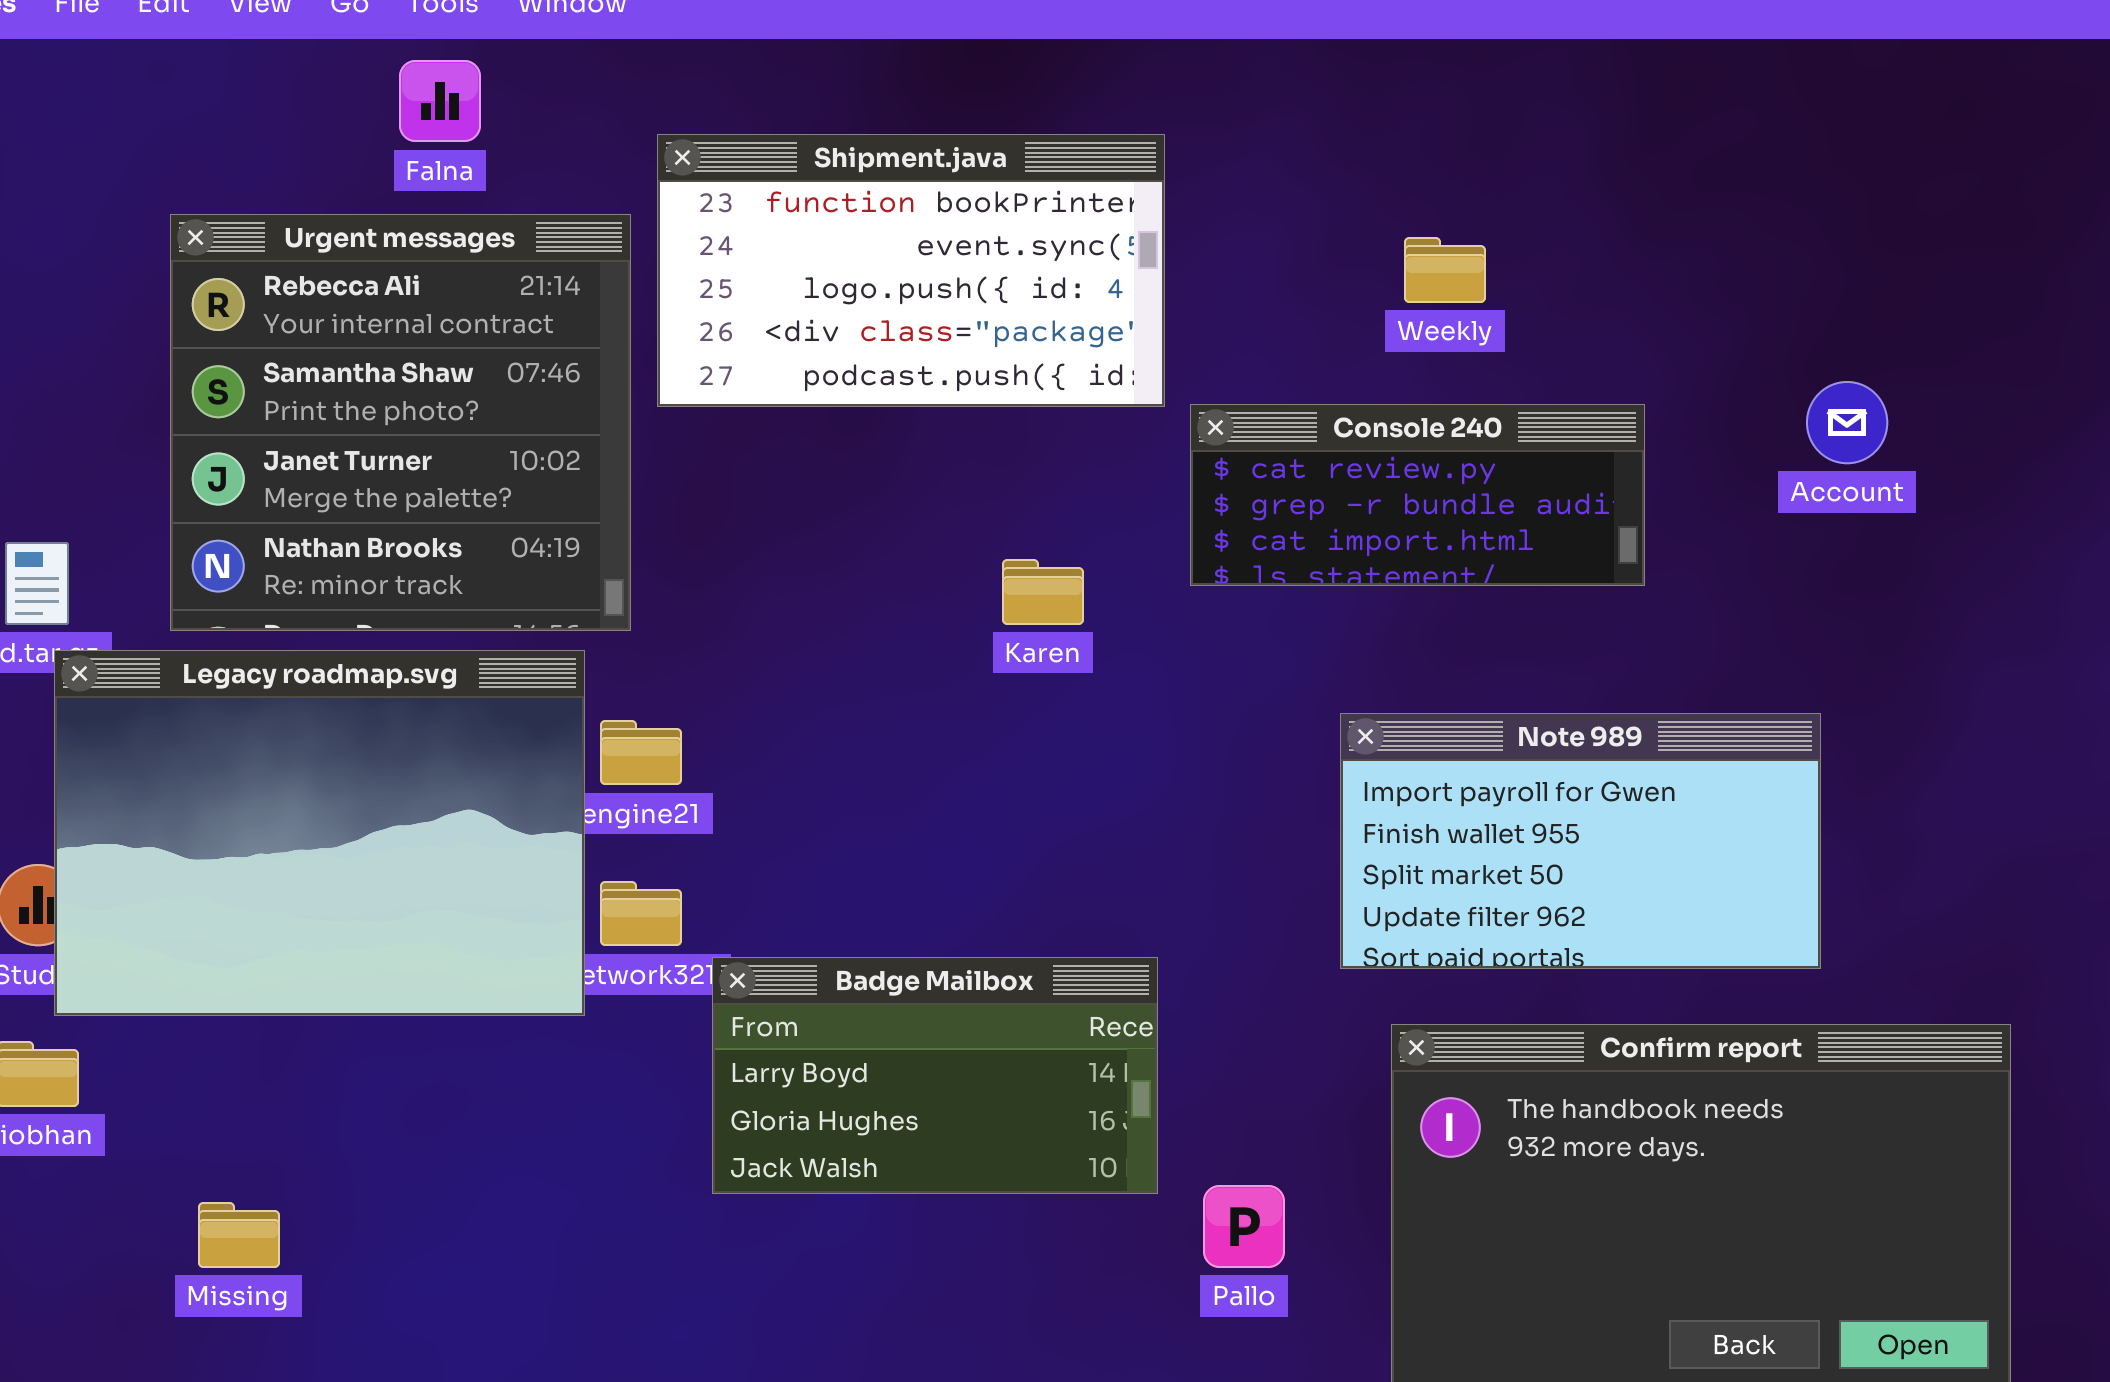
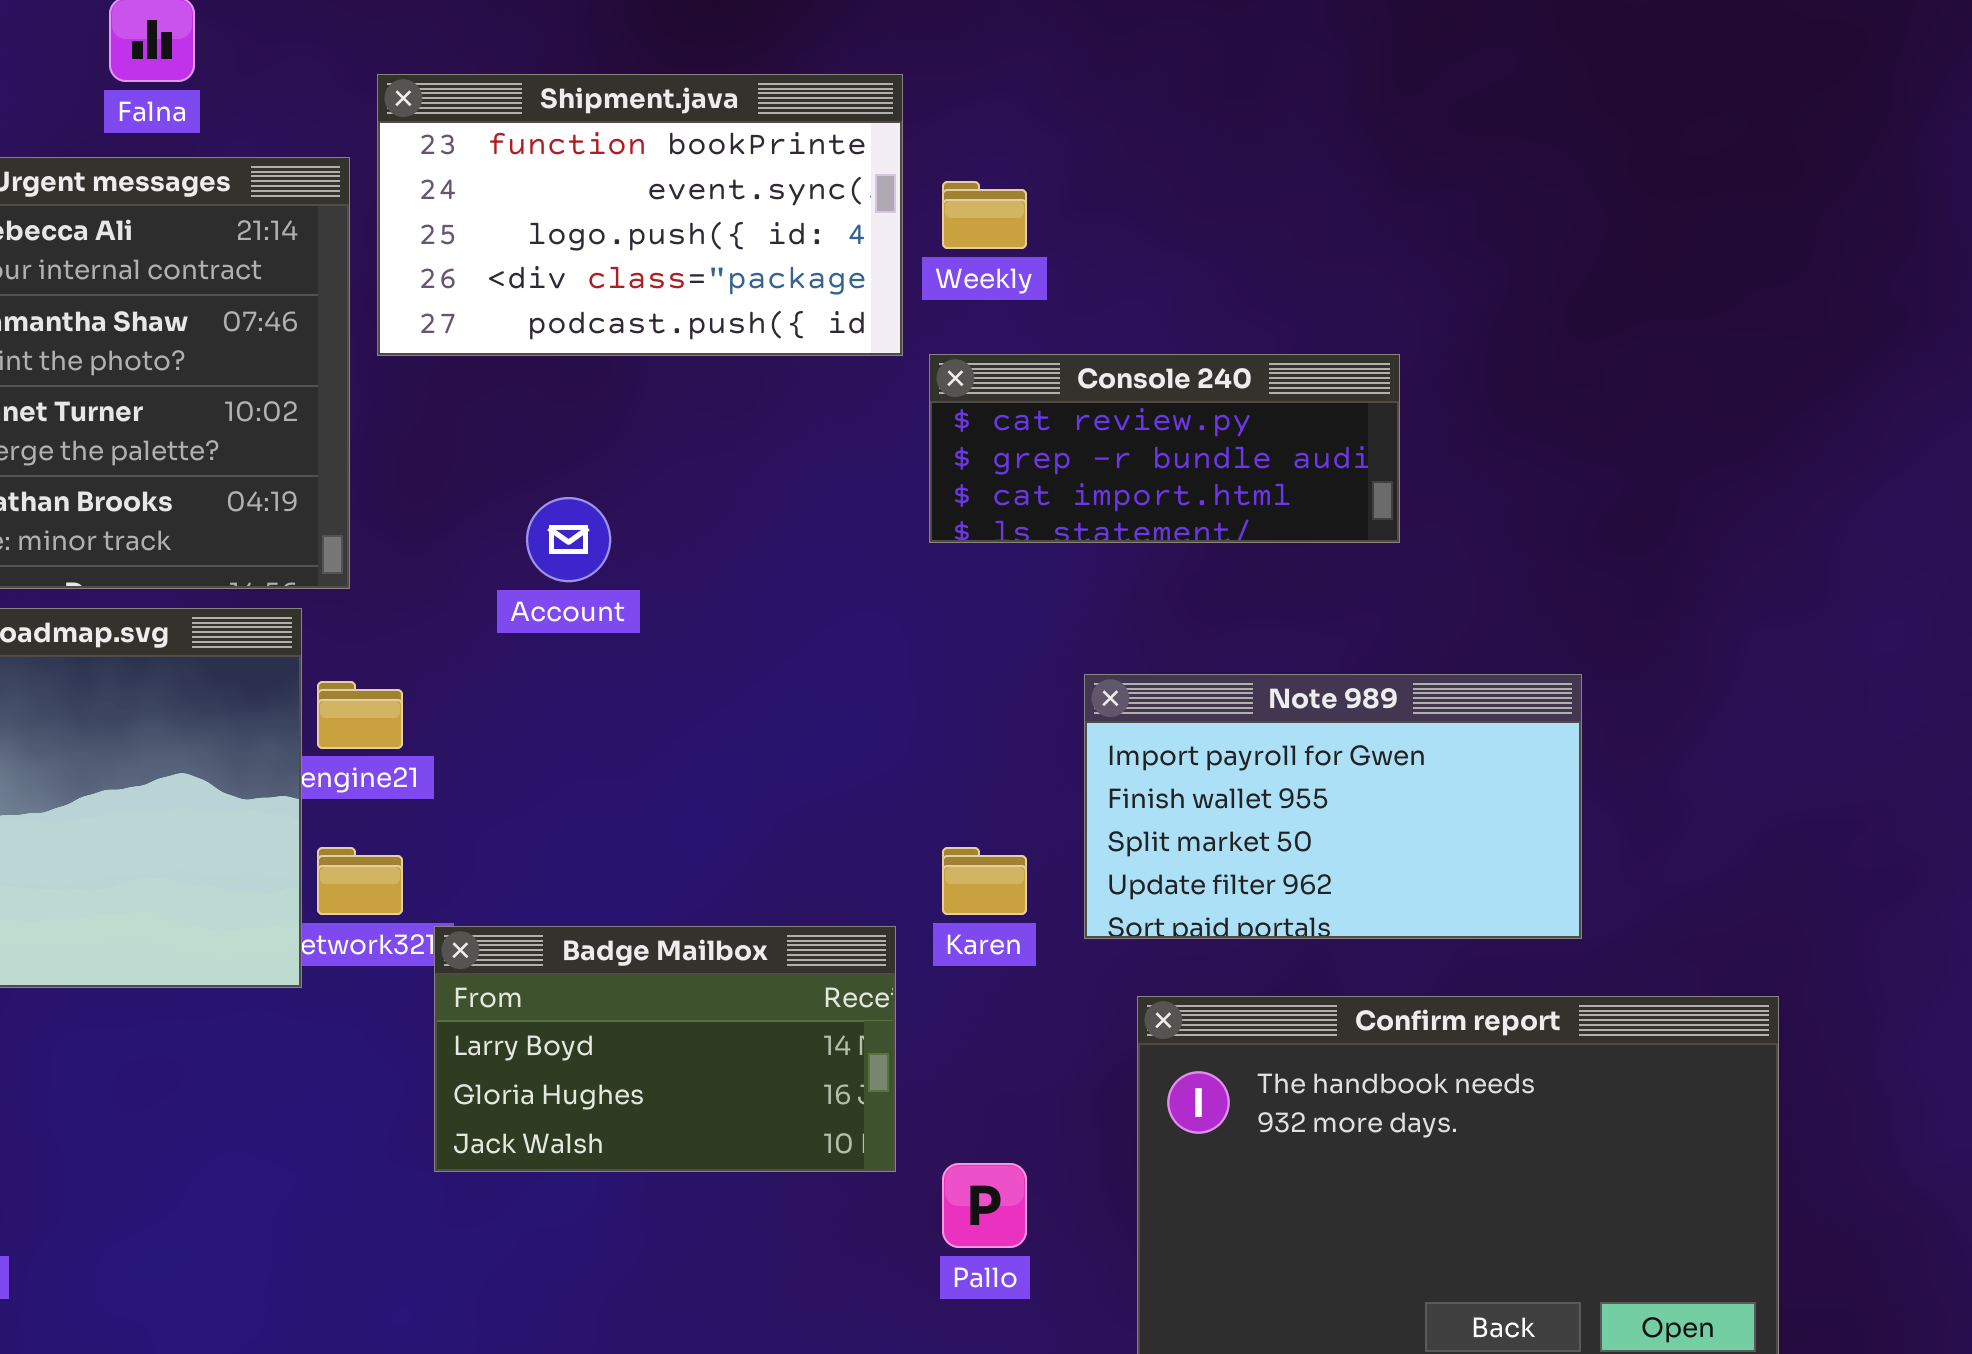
Weekly: [1404,237,1486,303] -> [942,181,1027,249], moved
Account: [1806,381,1888,464] -> [526,497,611,582], moved
Karen: [1002,559,1084,625] -> [942,847,1027,915], moved

